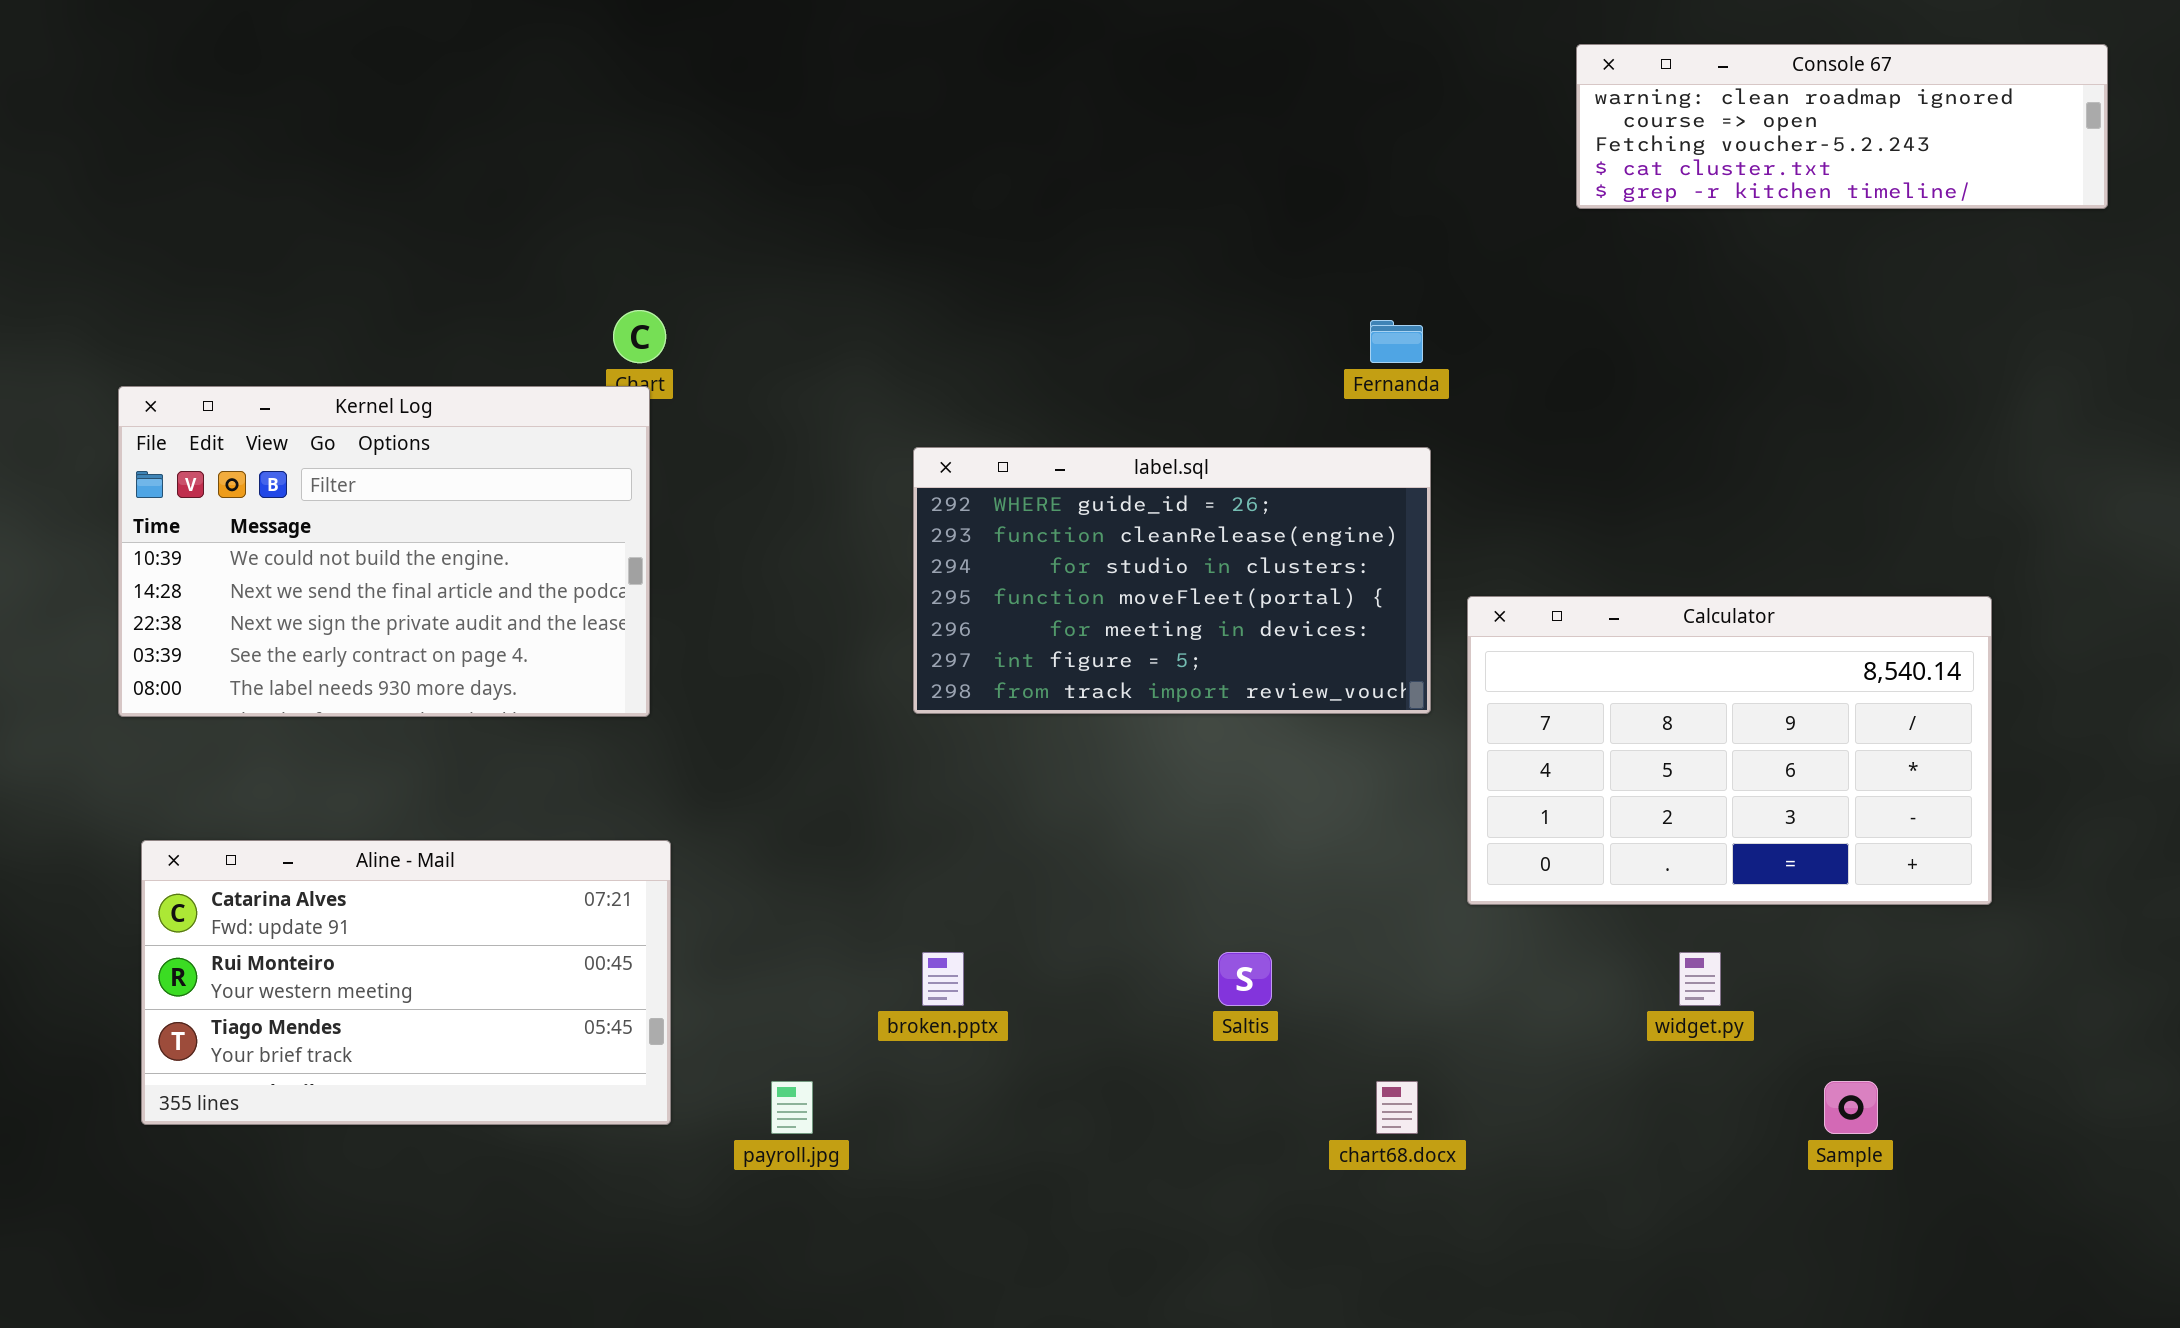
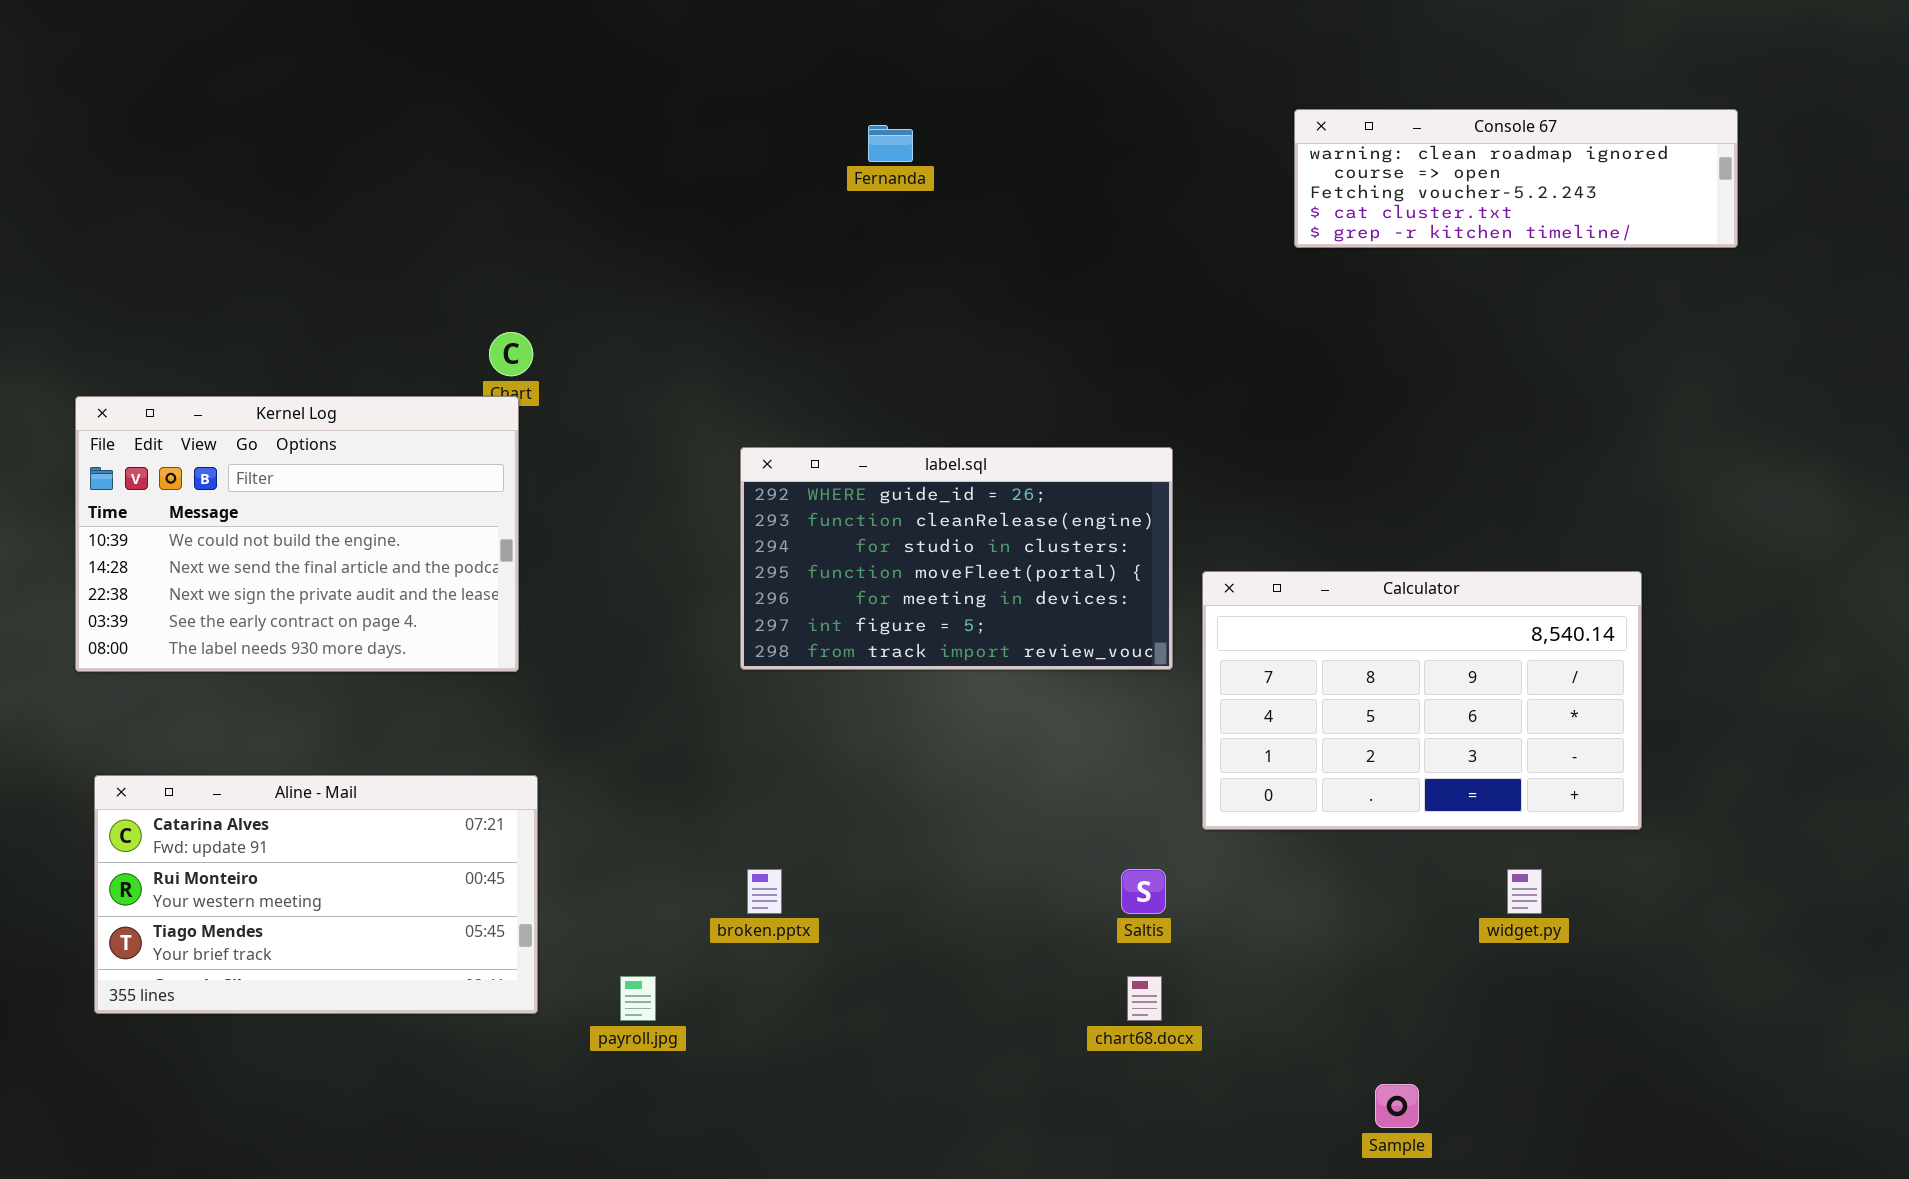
Fernanda: [1370,320,1423,363] -> [868,125,913,162], moved
Saltis: [1218,952,1272,1006] -> [1121,869,1166,914], moved
widget.py: [1679,952,1721,1006] -> [1507,869,1542,914], moved
Sample: [1824,1081,1878,1134] -> [1375,1084,1419,1128], moved

